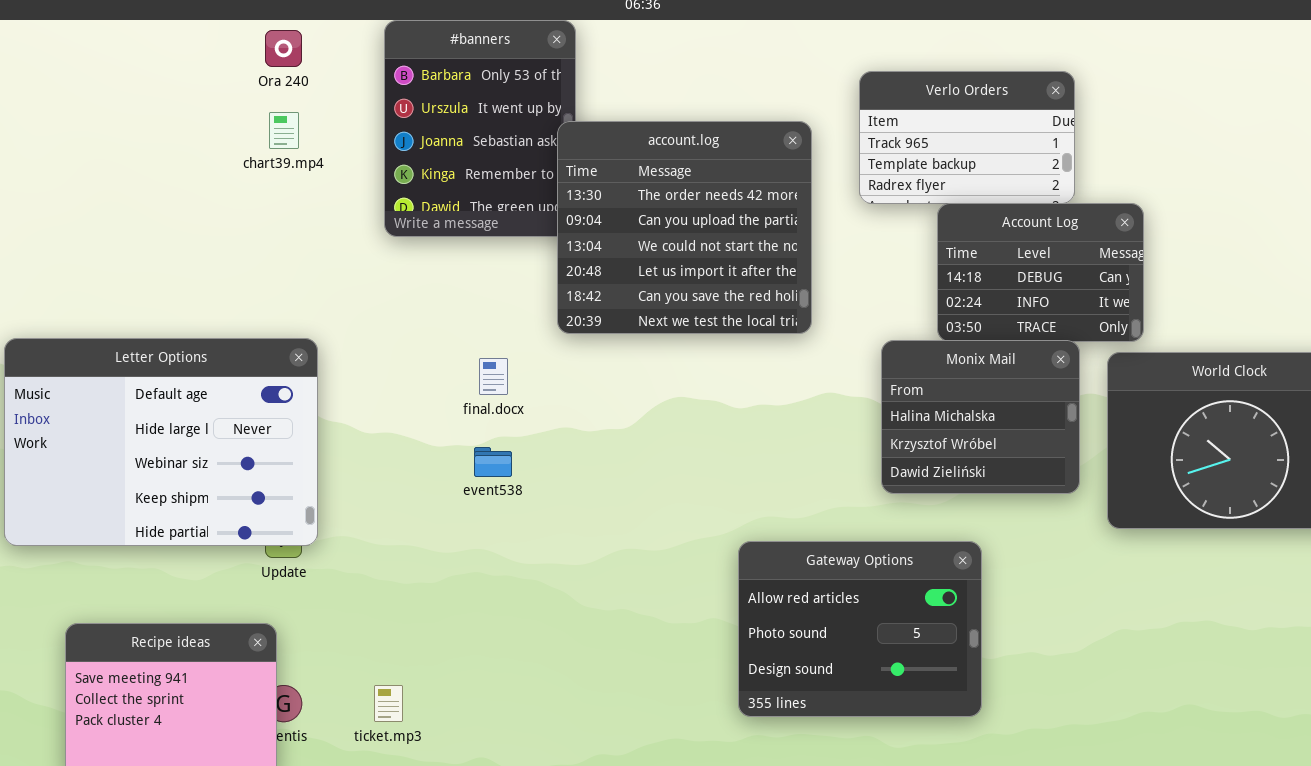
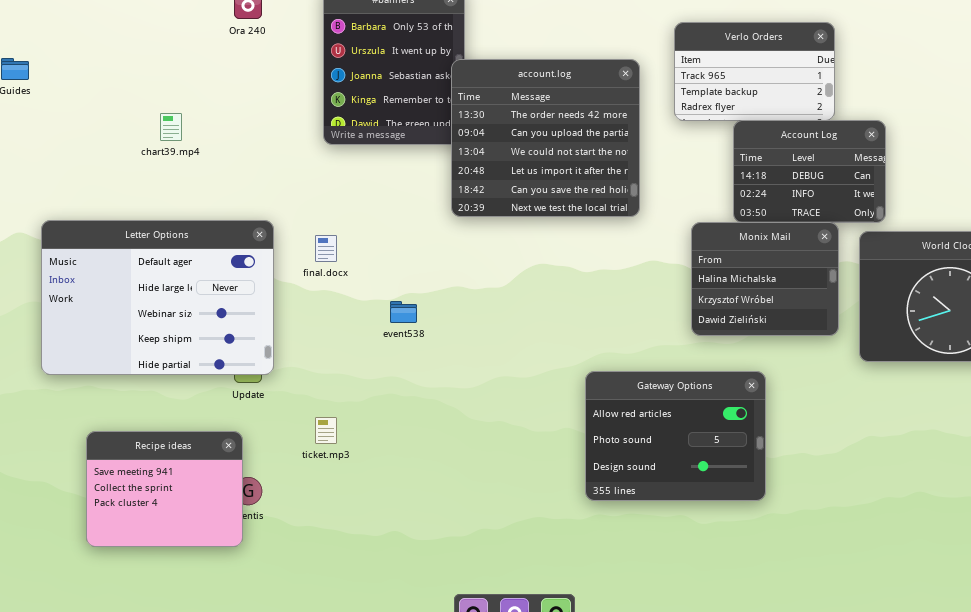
chart39.mp4: [269,112,299,149] -> [160,113,182,141], moved
final.docx: [479,358,508,395] -> [315,235,337,262], moved
ticket.mp3: [374,685,403,722] -> [315,417,337,444], moved

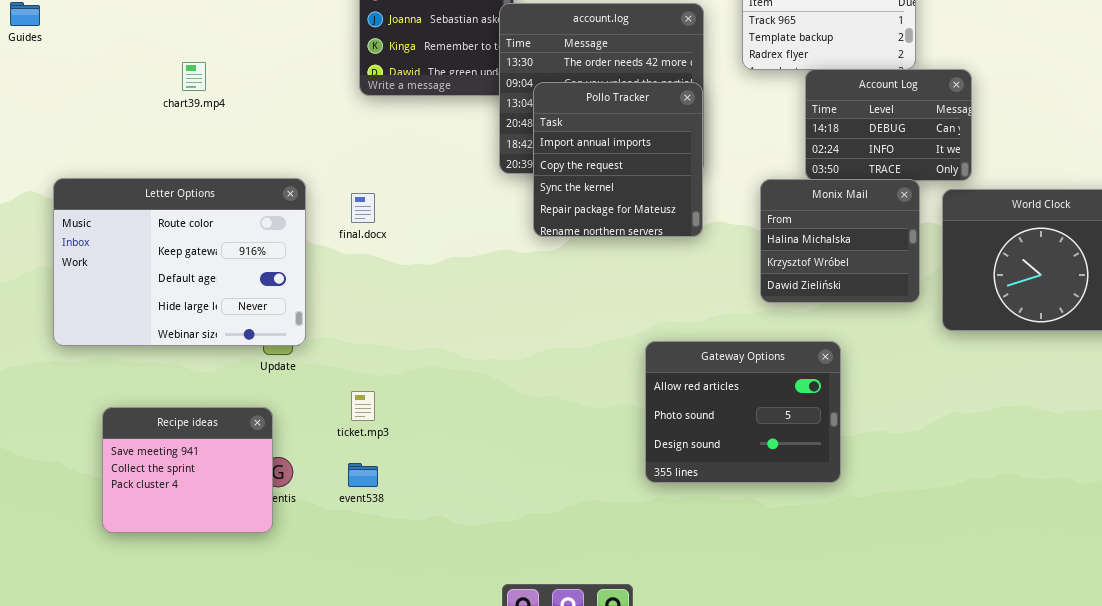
Pollo Tracker: none -> [533,82,703,237], opened
Letter Options: [41,220,274,375] -> [53,178,306,346], scrolled up 2 rows
event538: [390,301,417,323] -> [348,463,378,487], moved

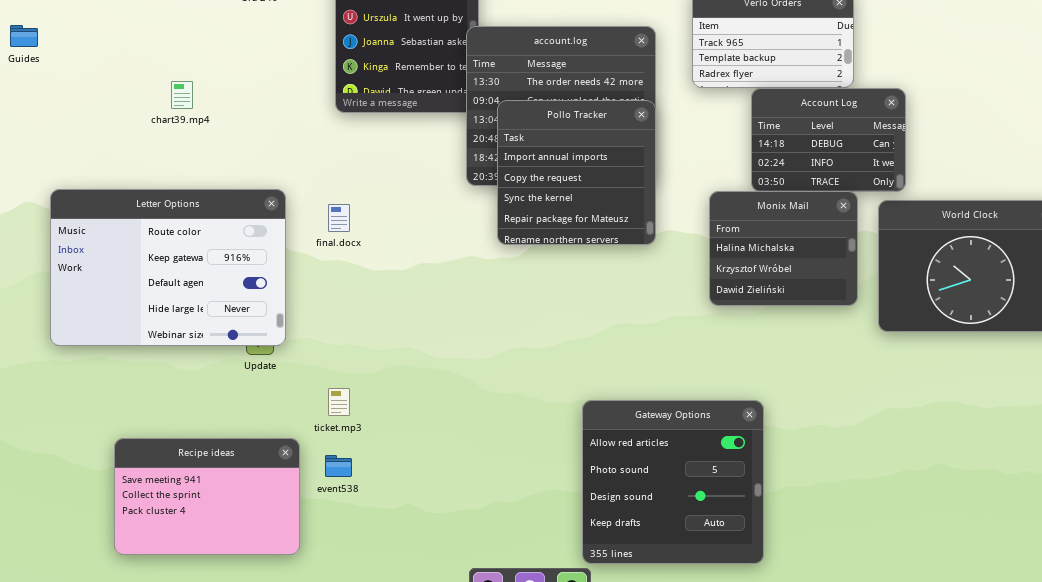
Gateway Options: [645,341,841,483] -> [582,400,764,564], moved, resized
Recipe ideas: [102,407,273,533] -> [114,438,300,555], moved, resized

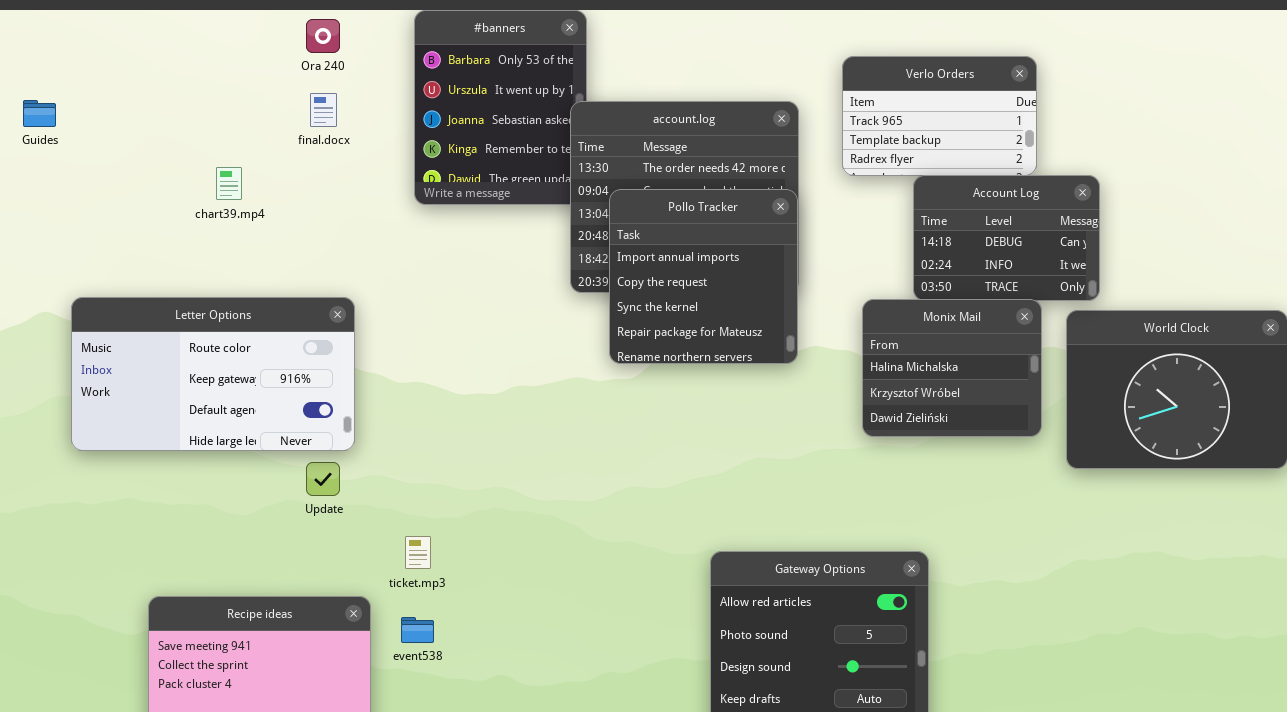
Letter Options: [50,189,286,346] -> [71,297,355,451], resized
final.docx: [328,204,350,232] -> [310,93,337,127], moved

